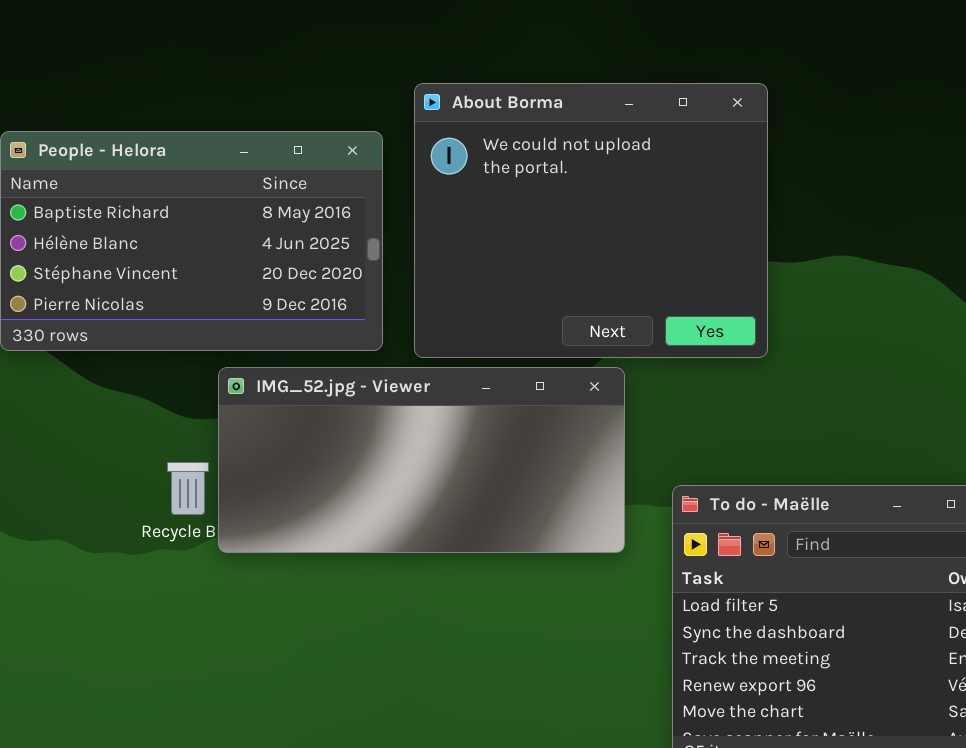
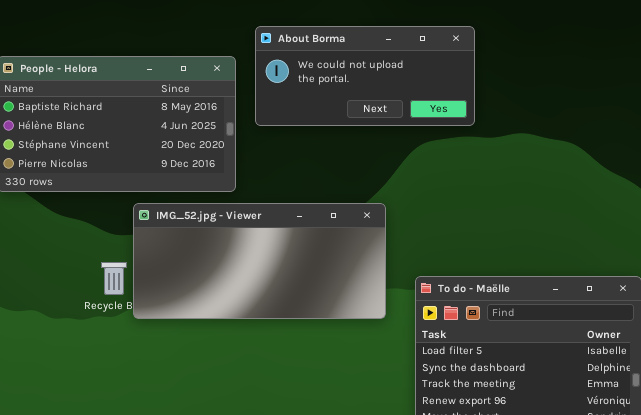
About Borma: [414,83,768,358] -> [255,26,475,126], resized

